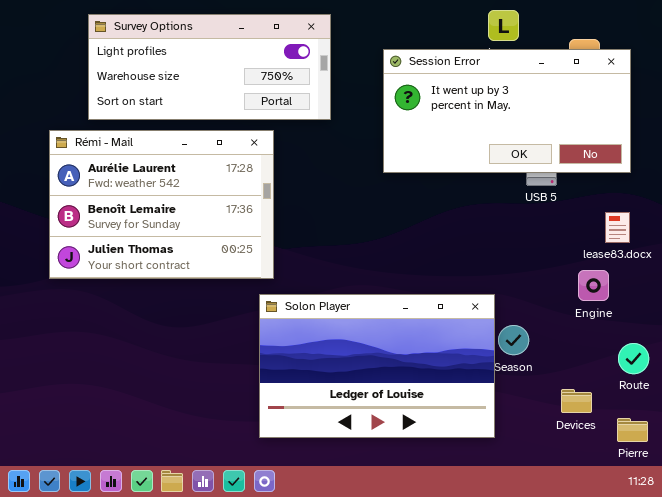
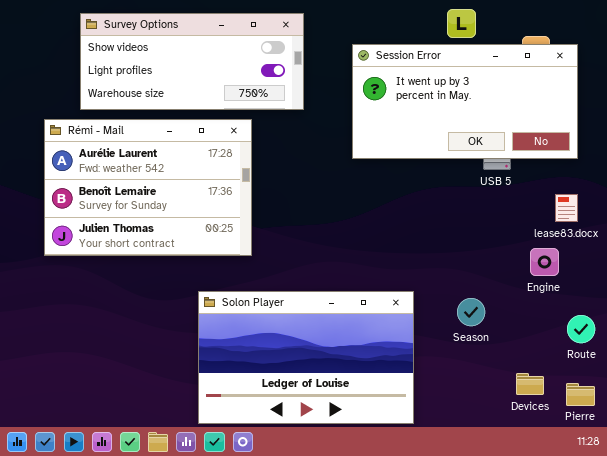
Survey Options: [88,14,331,120] -> [80,13,304,110], scrolled up 1 row
Solon Player: [259,294,495,438] -> [198,291,414,424], moved
Devices: [561,389,592,413] -> [516,373,544,395], moved

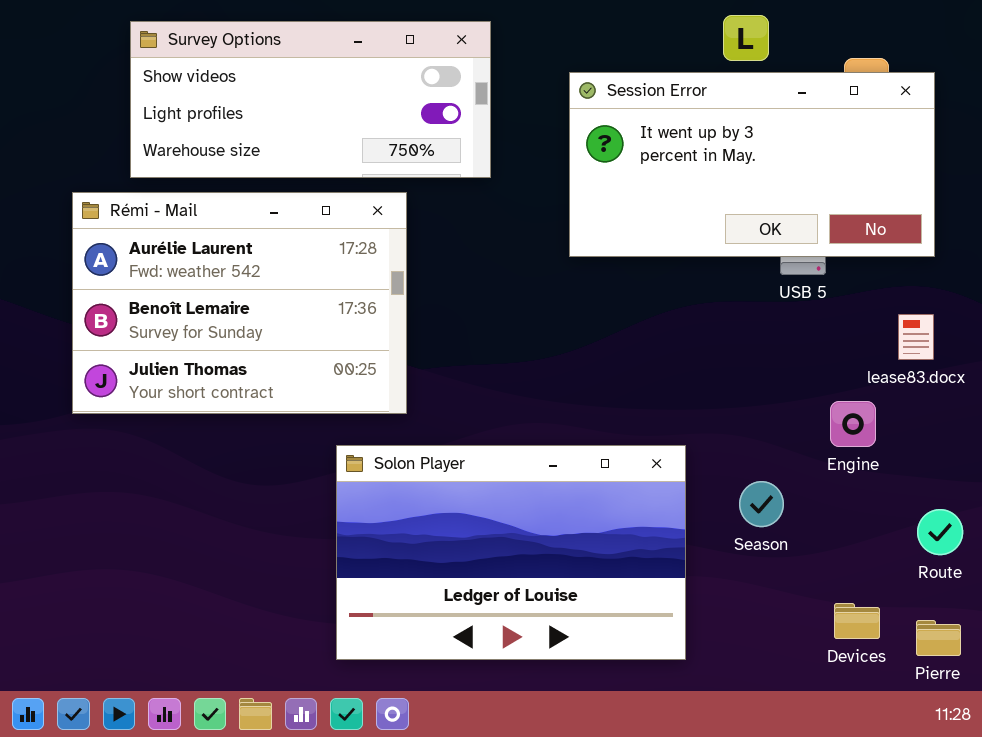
Engine: [530,248,559,276] -> [830,401,876,447], moved
Solon Player: [198,291,414,424] -> [336,445,686,660], moved

